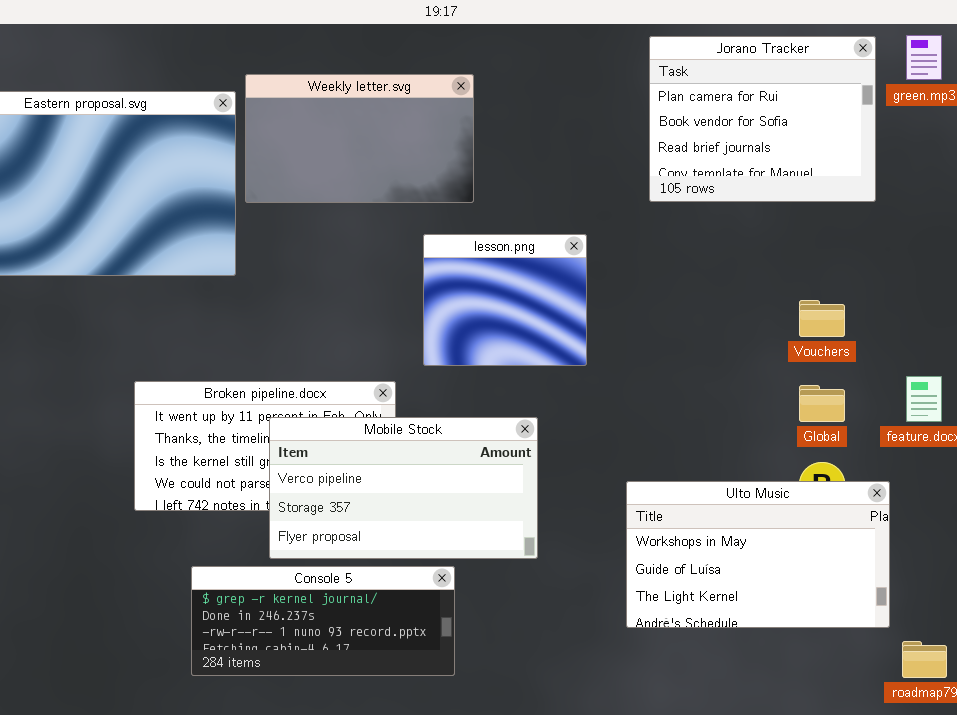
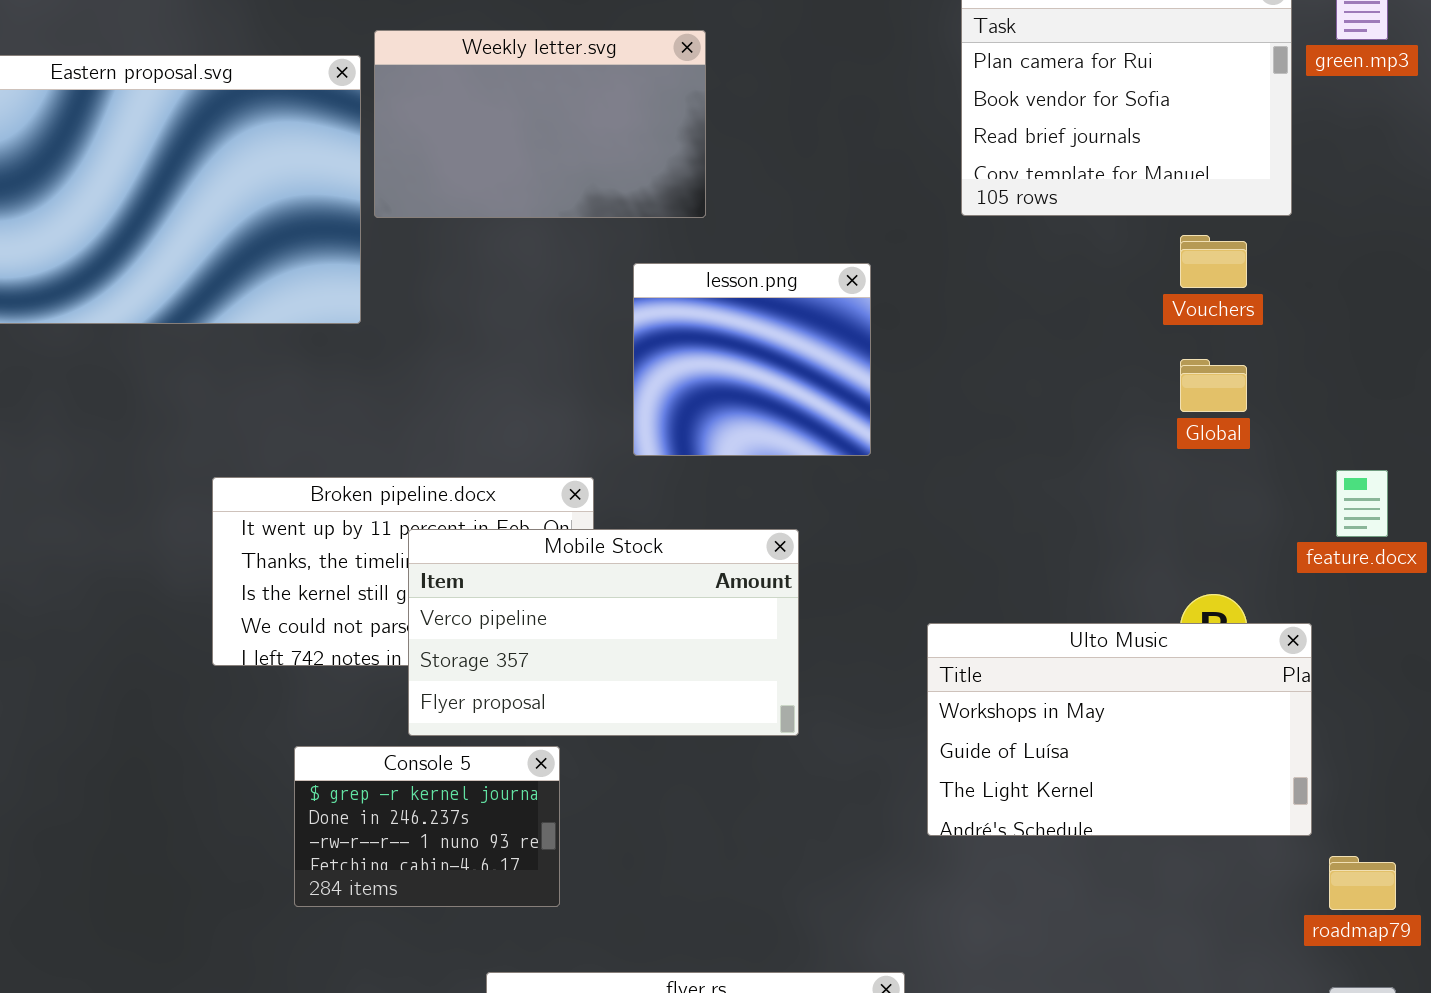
Vouchers: [799,300,845,337] -> [1180,235,1247,288], moved
Global: [799,385,845,422] -> [1180,359,1247,412], moved
Console 5: [191,566,455,676] -> [294,746,560,907], resized

